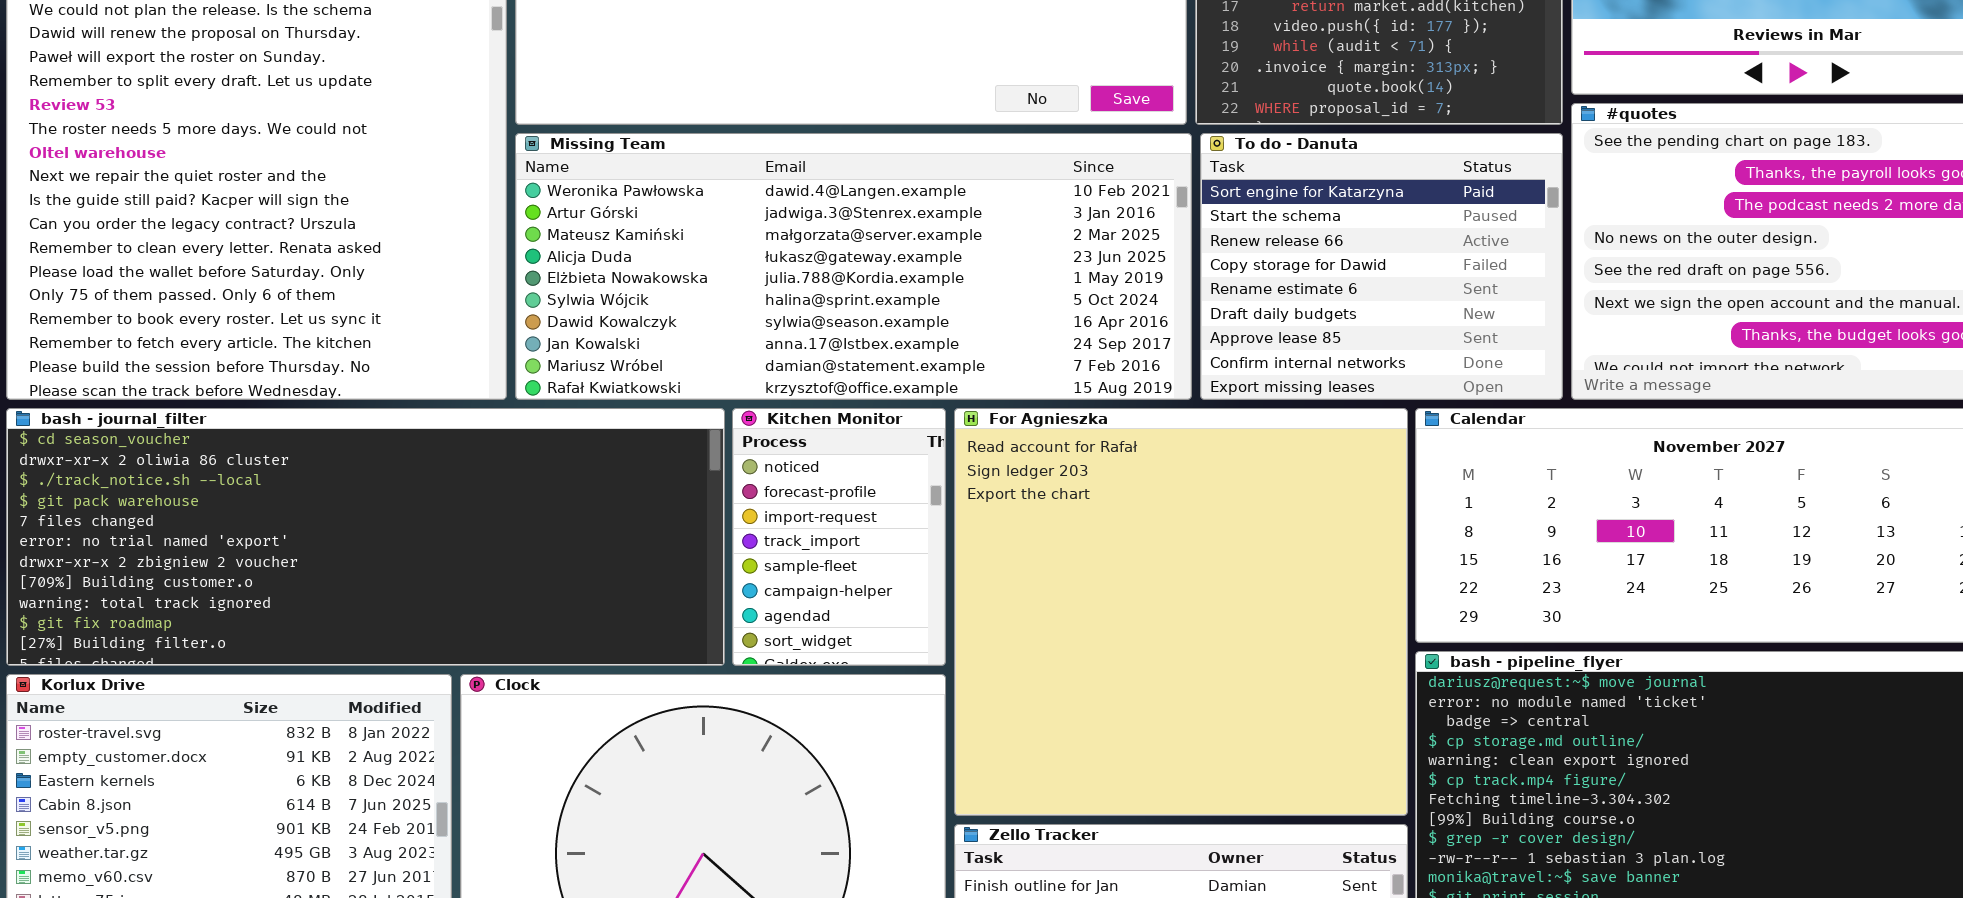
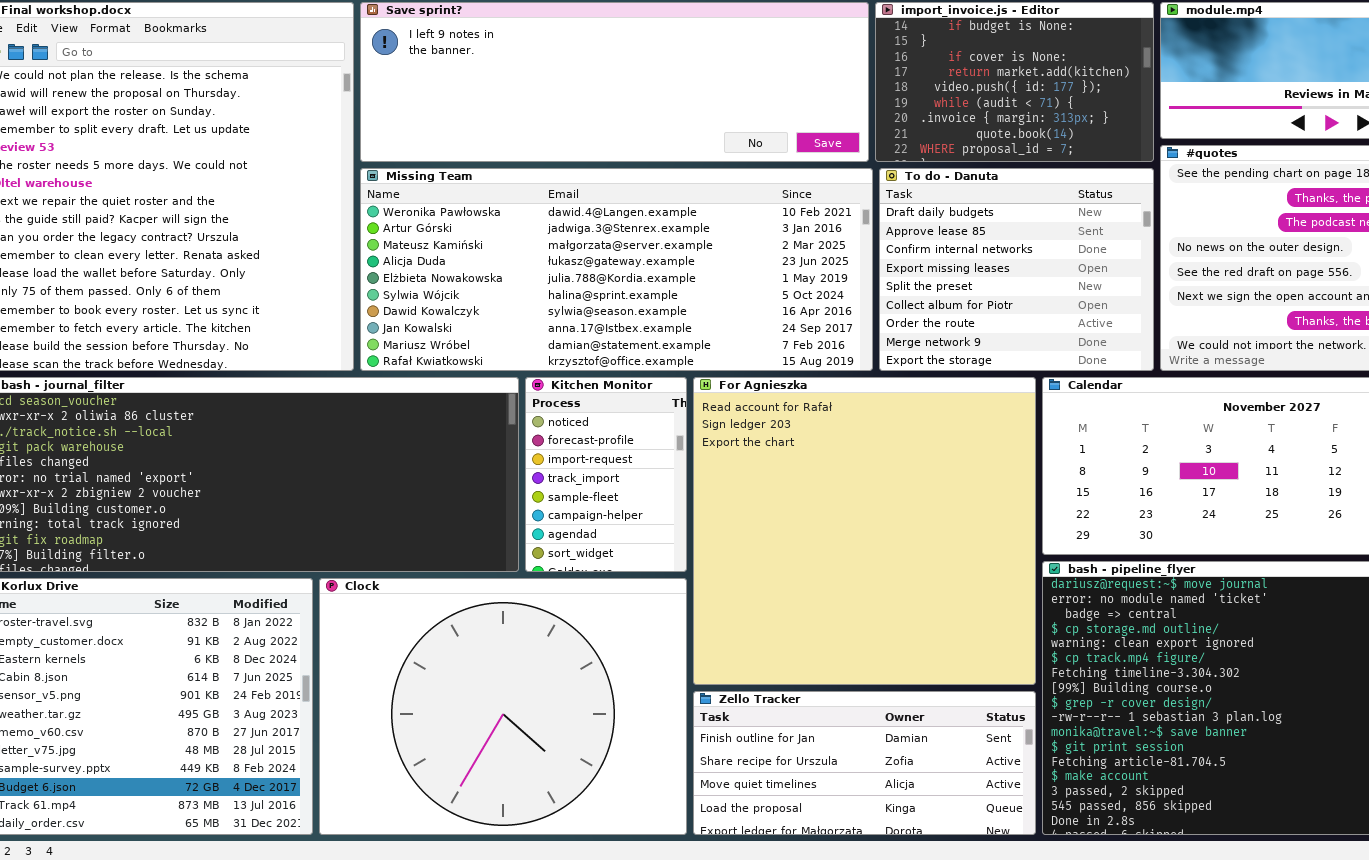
To do - Danuta: [1200,133,1563,400] -> [879,168,1154,371], scrolled down 5 rows

